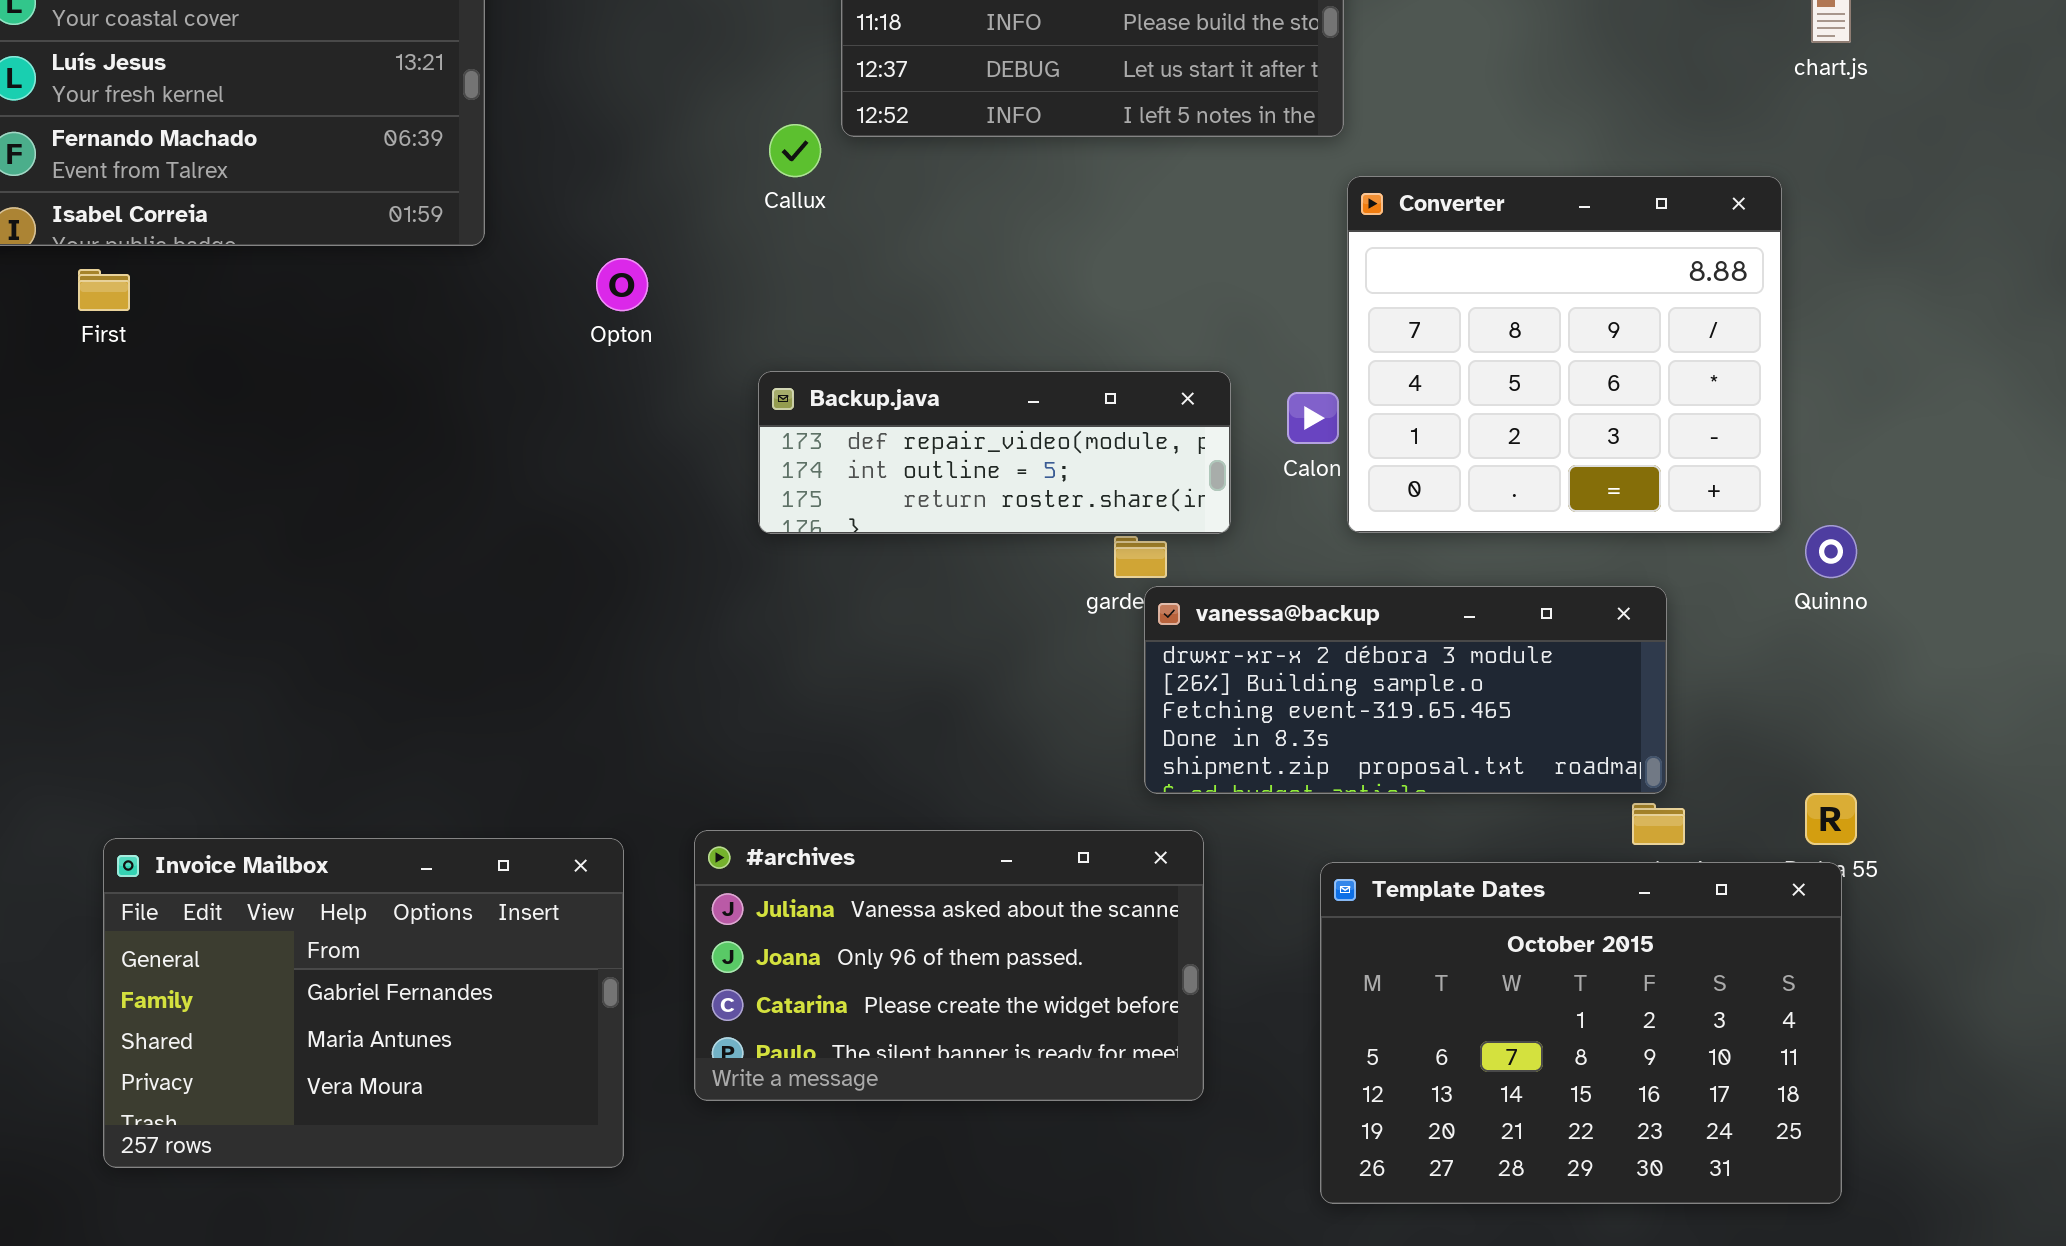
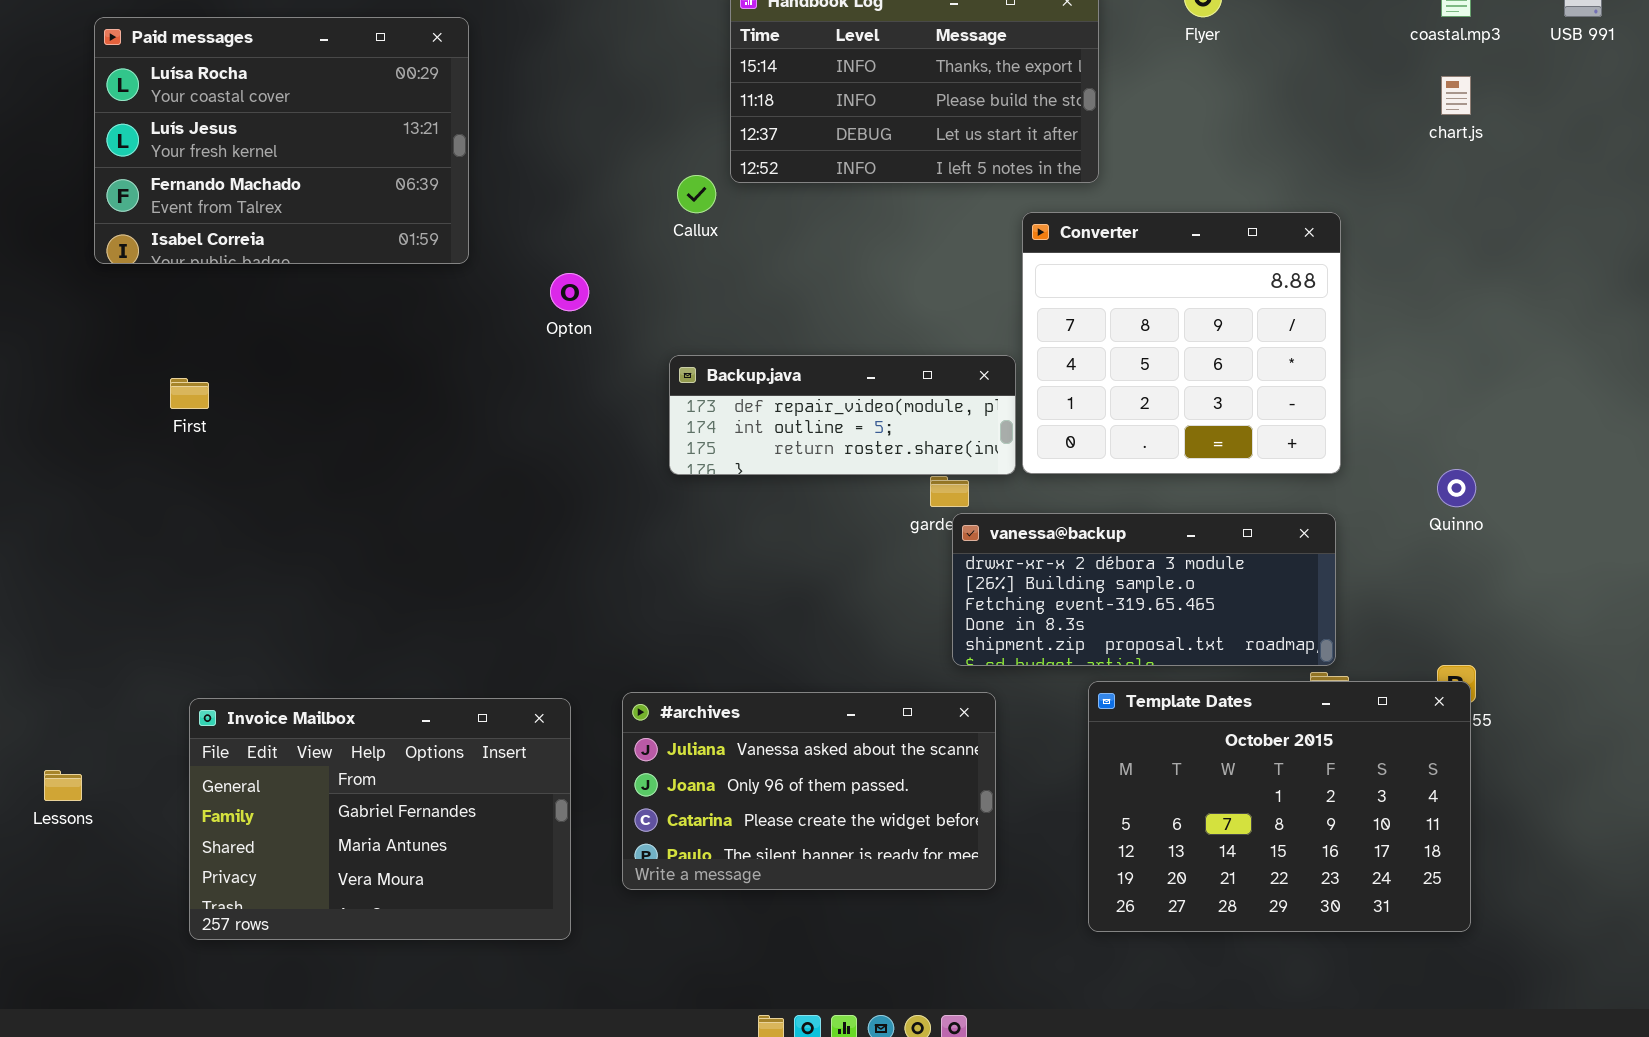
Converter: [1347,176,1782,533] -> [1022,212,1341,474], moved
First: [78,269,130,311] -> [170,378,209,409], moved
Template Dates: [1320,862,1842,1204] -> [1088,681,1471,932], moved

